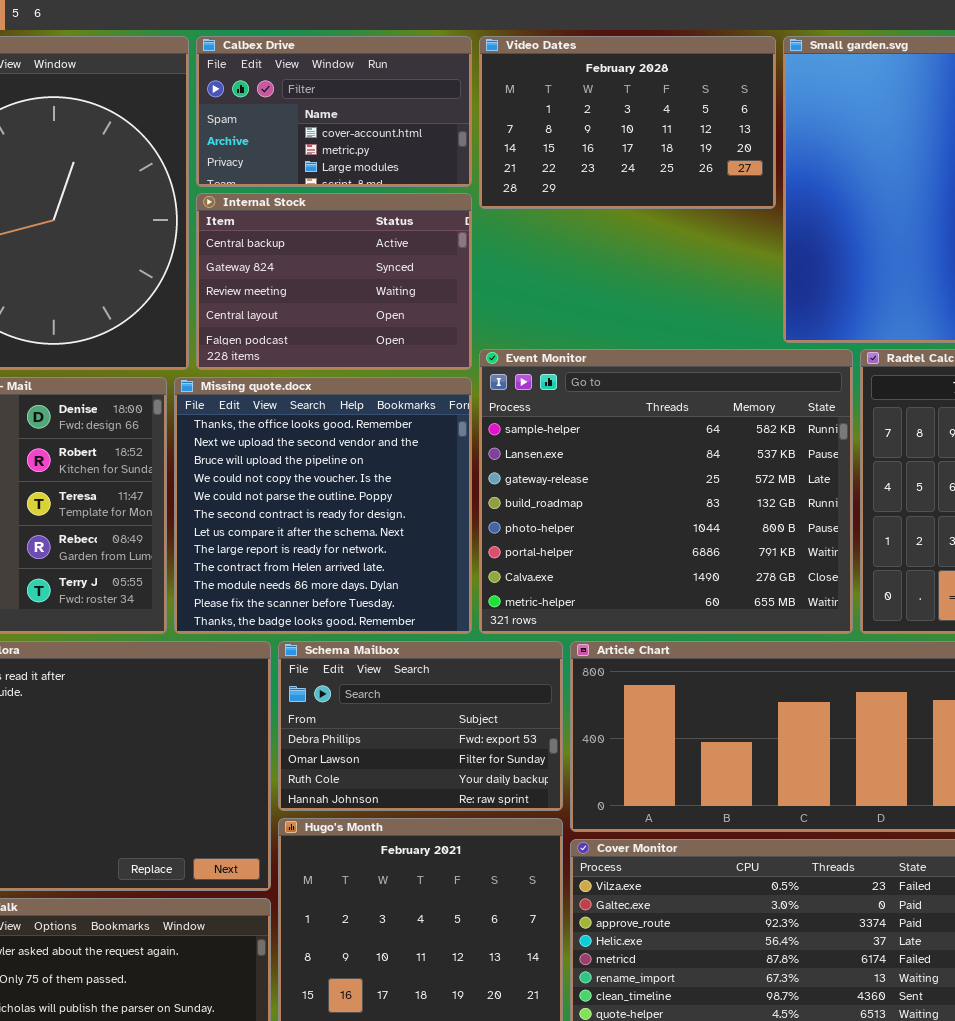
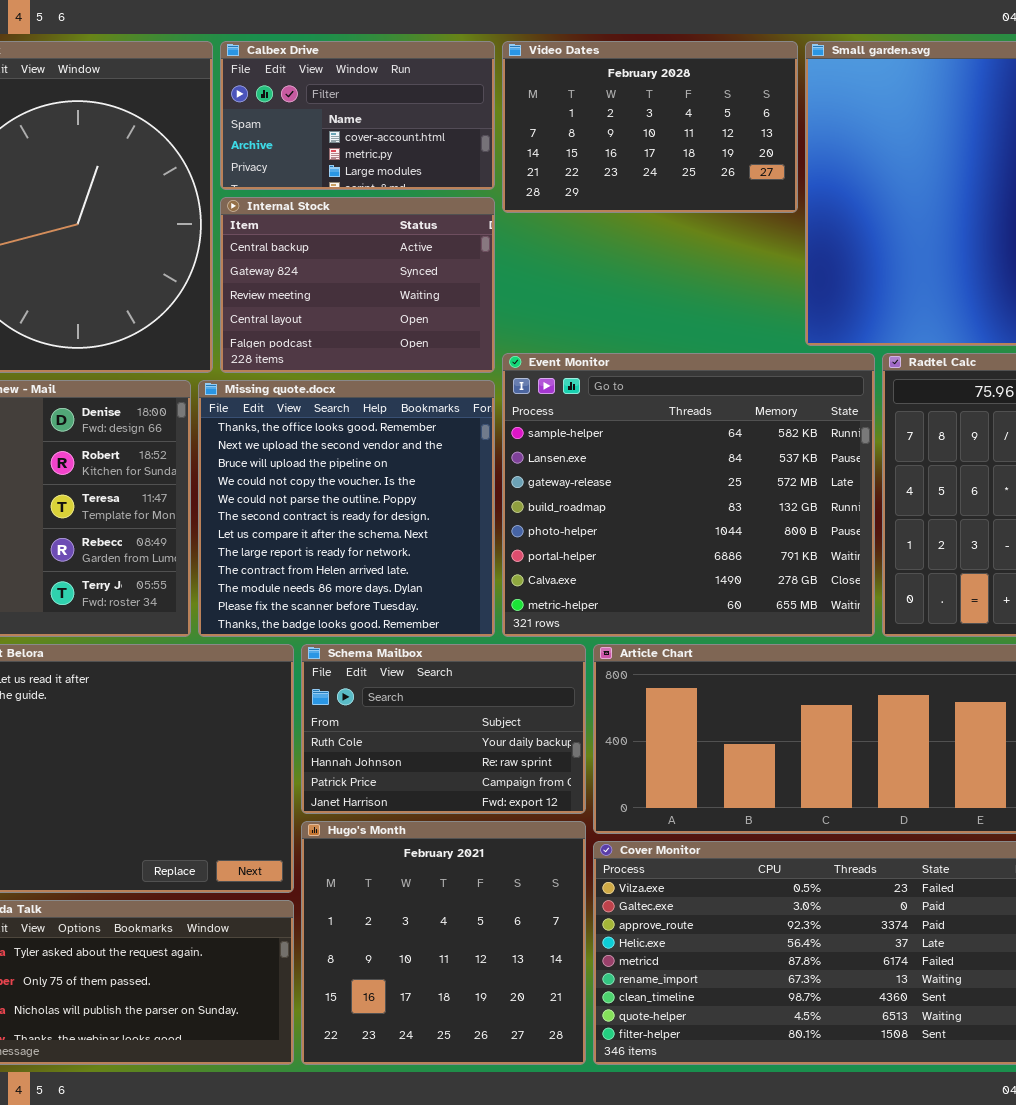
Schema Mailbox: [278,641,563,811] -> [301,644,586,814], scrolled down 2 rows

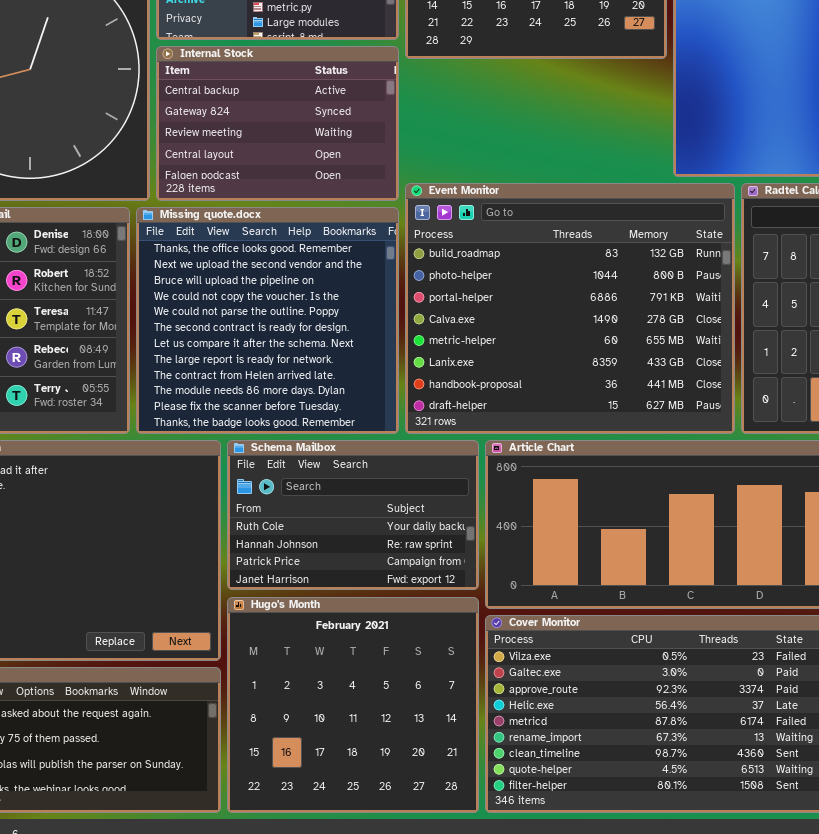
Event Monitor: [502,353,875,637] -> [405,183,735,434], scrolled down 3 rows

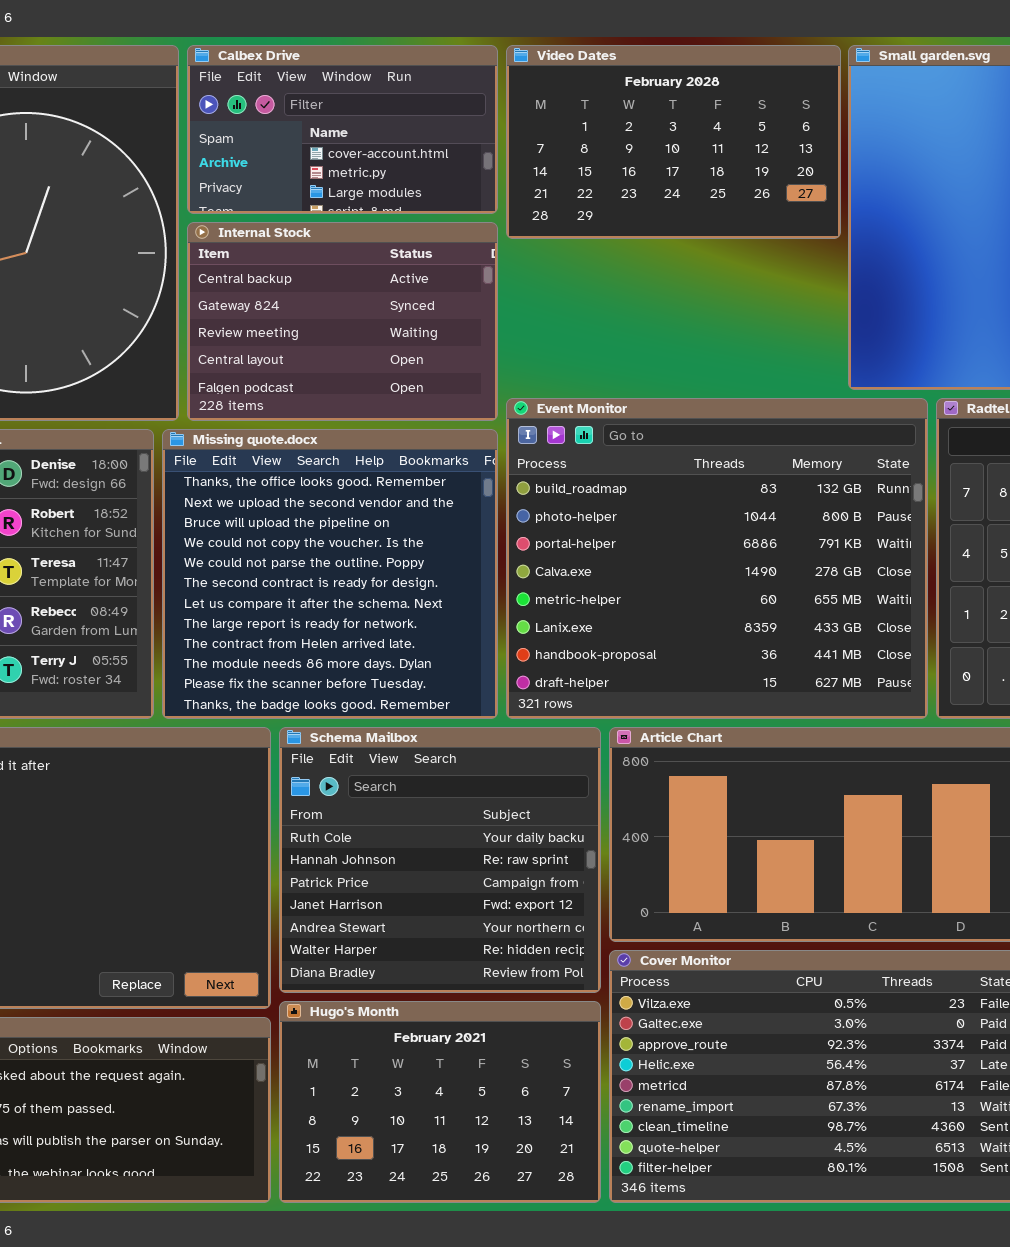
Schema Mailbox: [227,440,479,590] -> [279,727,601,993], resized
Hugo's Month: [227,597,479,813] -> [279,1001,601,1203], resized

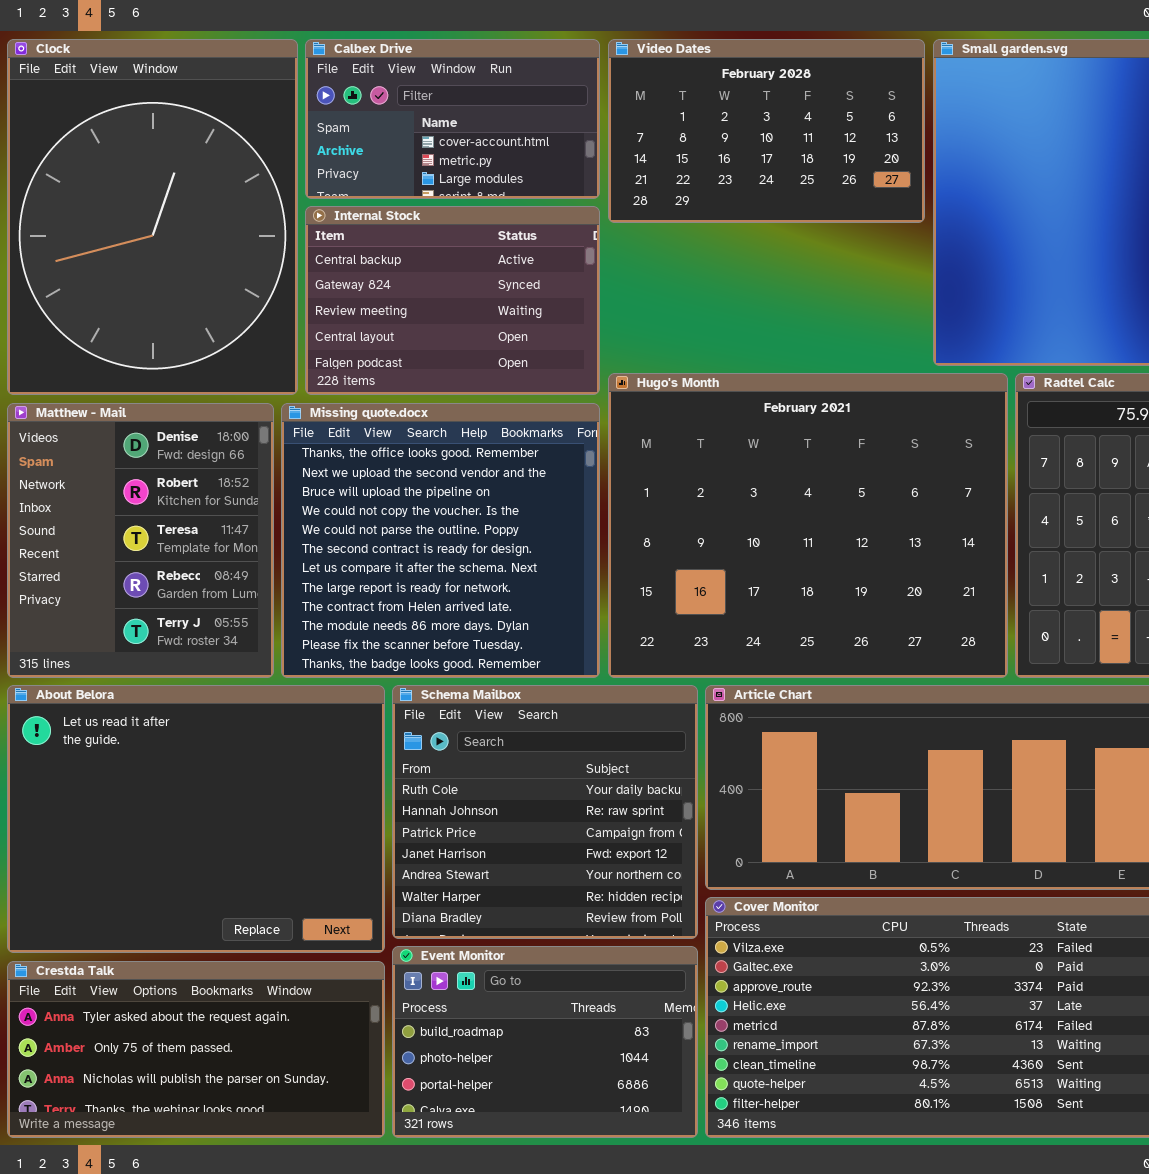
Event Monitor: [506,398,928,719] -> [392,946,698,1138], moved, resized
Hugo's Month: [279,1001,601,1203] -> [608,373,1008,678], moved, resized

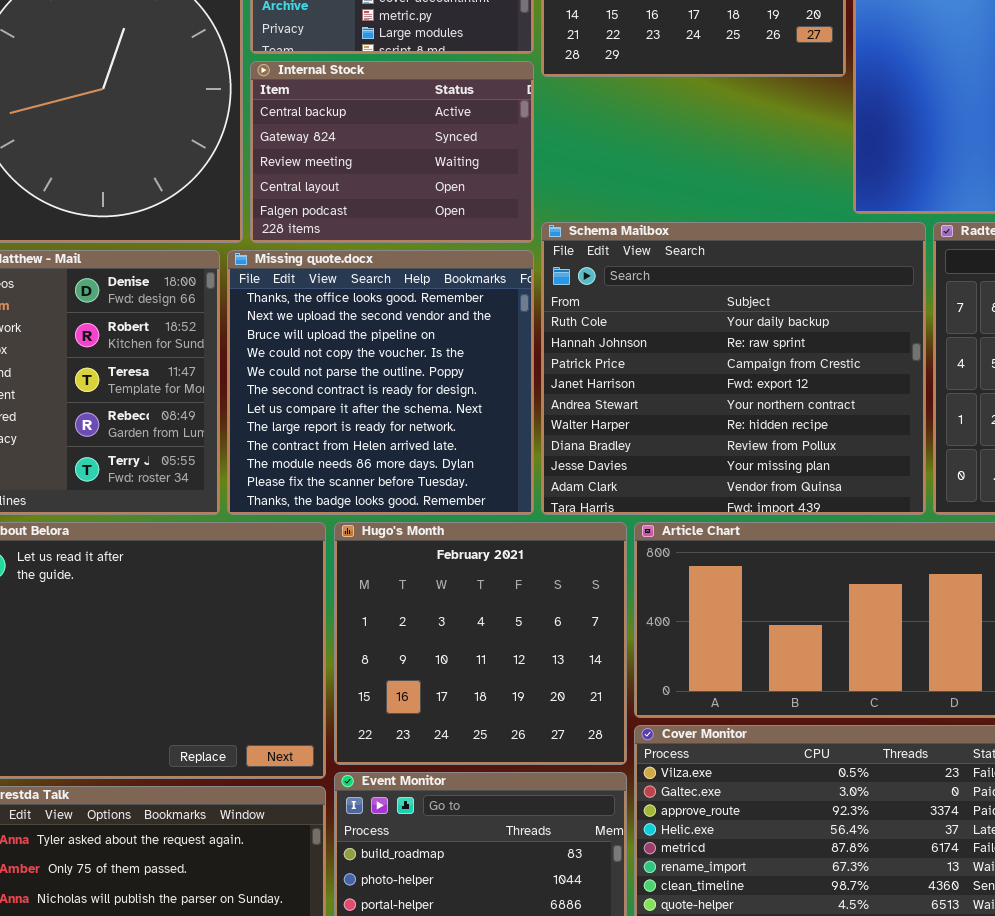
Hugo's Month: [608,373,1008,678] -> [334,522,627,765], moved, resized
Schema Mailbox: [392,685,698,939] -> [541,222,926,515], moved, resized

